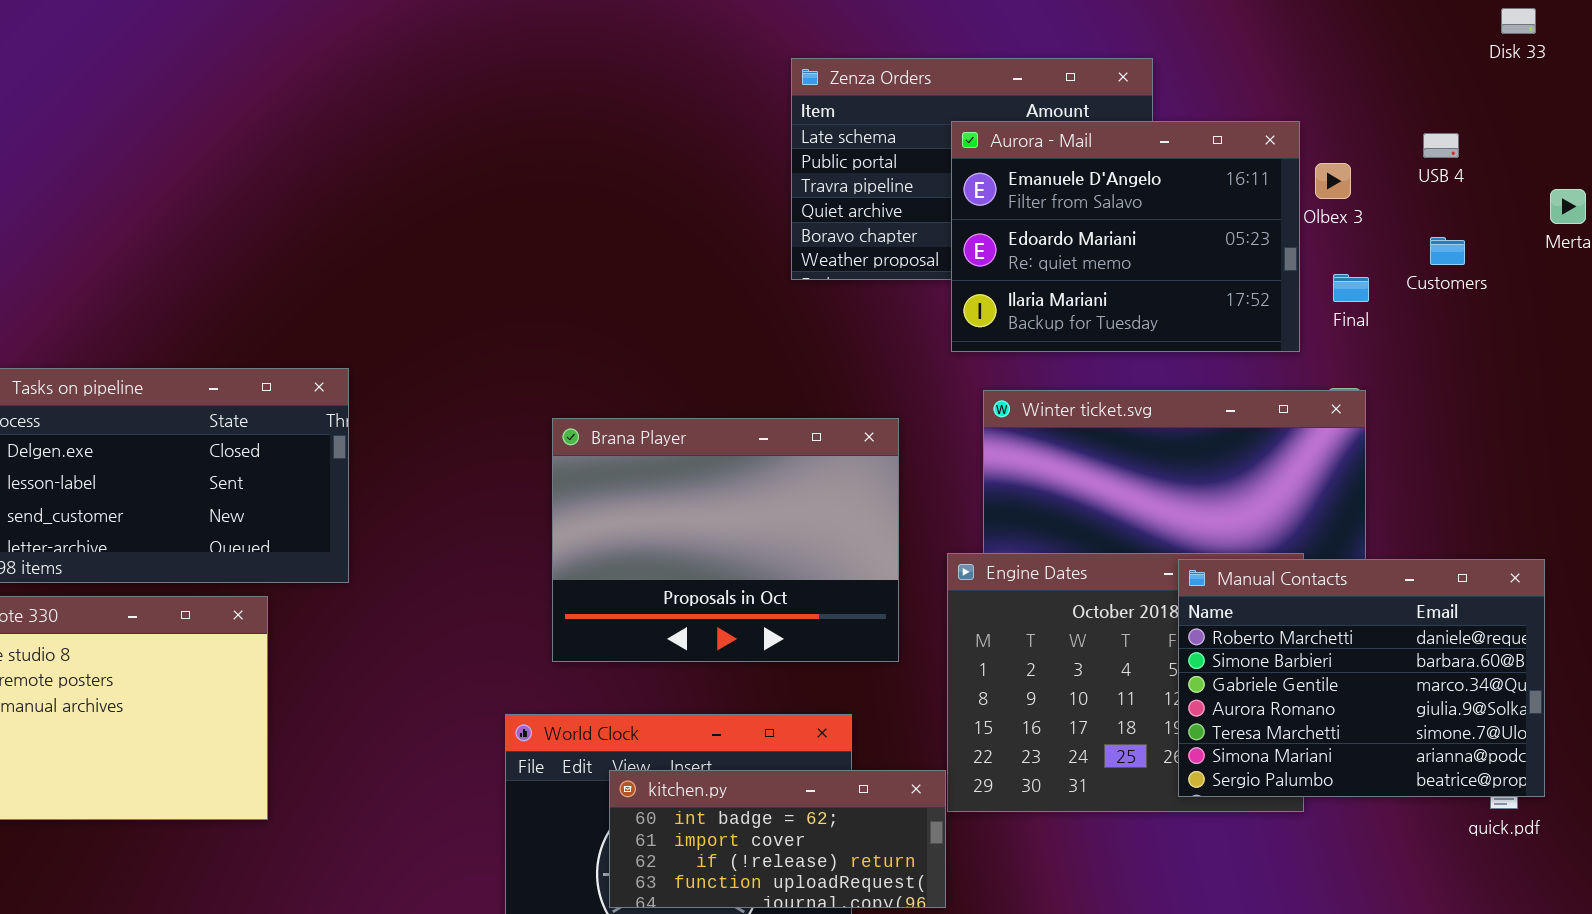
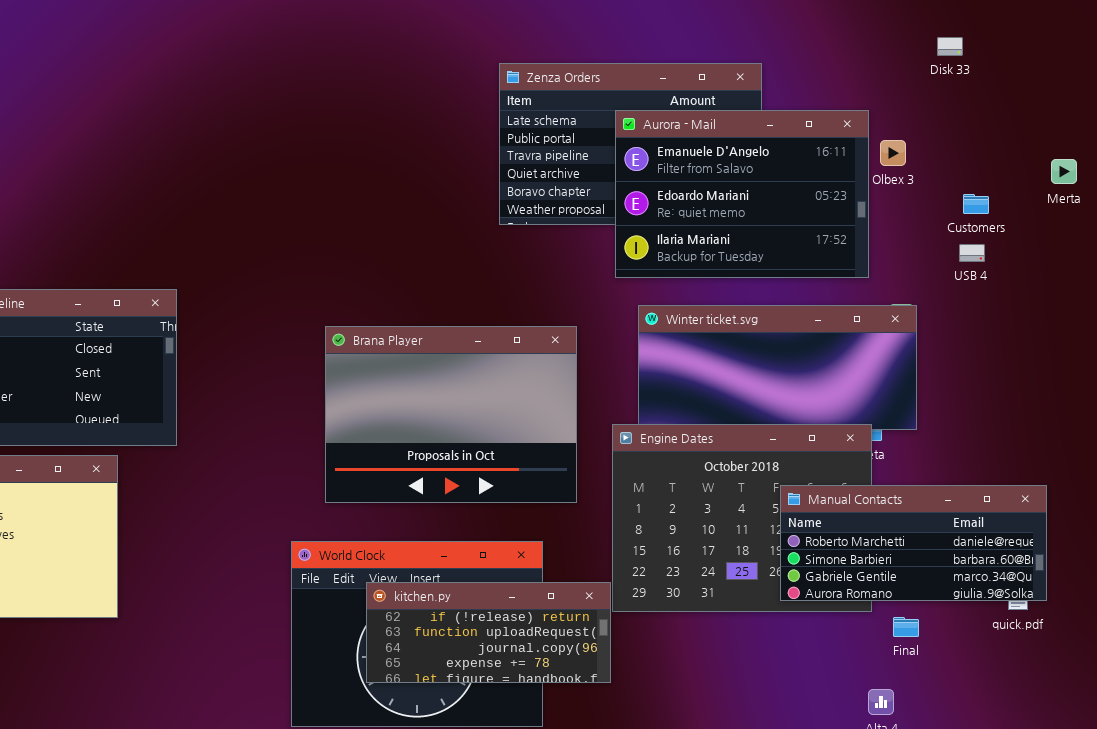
Disk 33: [1501,8,1536,34] -> [937,37,963,56], moved
USB 4: [1423,133,1459,158] -> [959,244,985,262], moved
Final: [1333,274,1369,302] -> [893,617,919,637], moved
Manual Contacts: [1178,559,1545,797] -> [780,485,1047,601], resized
kitchen.py: [609,770,946,908] -> [366,582,611,683], scrolled down 2 rows

